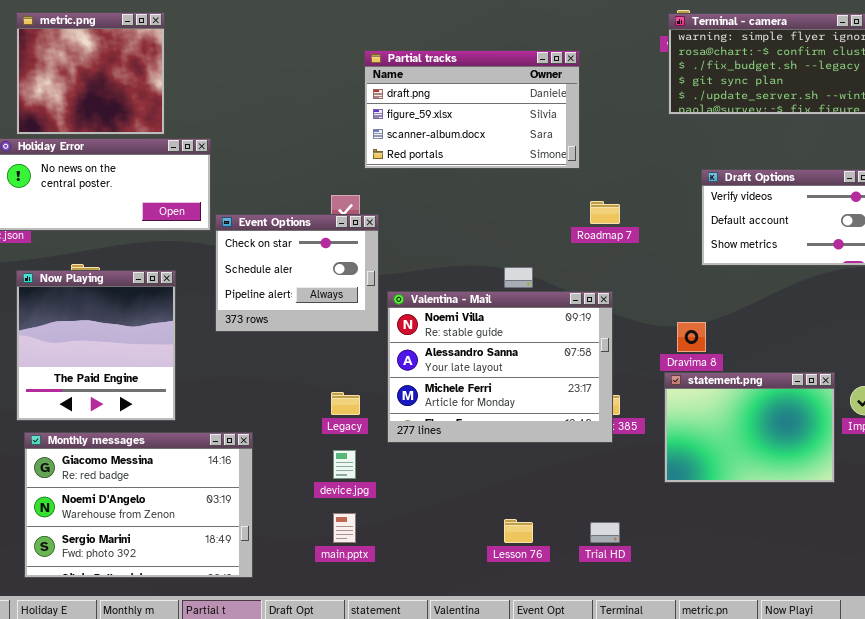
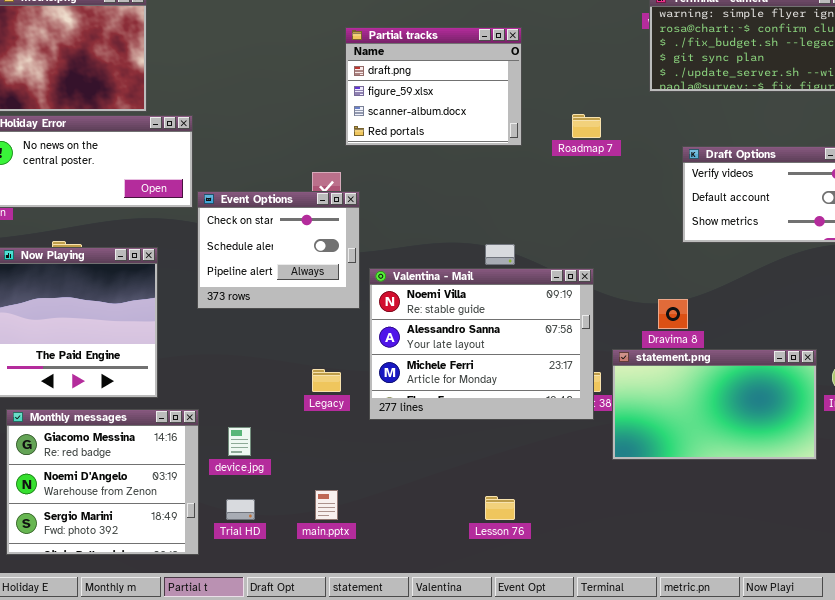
Partial tracks: [364,50,580,169] -> [345,27,522,146], resized
Roadmap 7: [590,201,620,224] -> [572,114,601,138], moved
statement.png: [664,372,835,483] -> [612,349,817,460], resized
Monthly messages: [24,432,253,578] -> [6,409,199,555], resized
device.jpg: [333,450,356,479] -> [228,427,251,456], moved
Trial HD: [590,522,620,543] -> [226,499,255,520], moved

